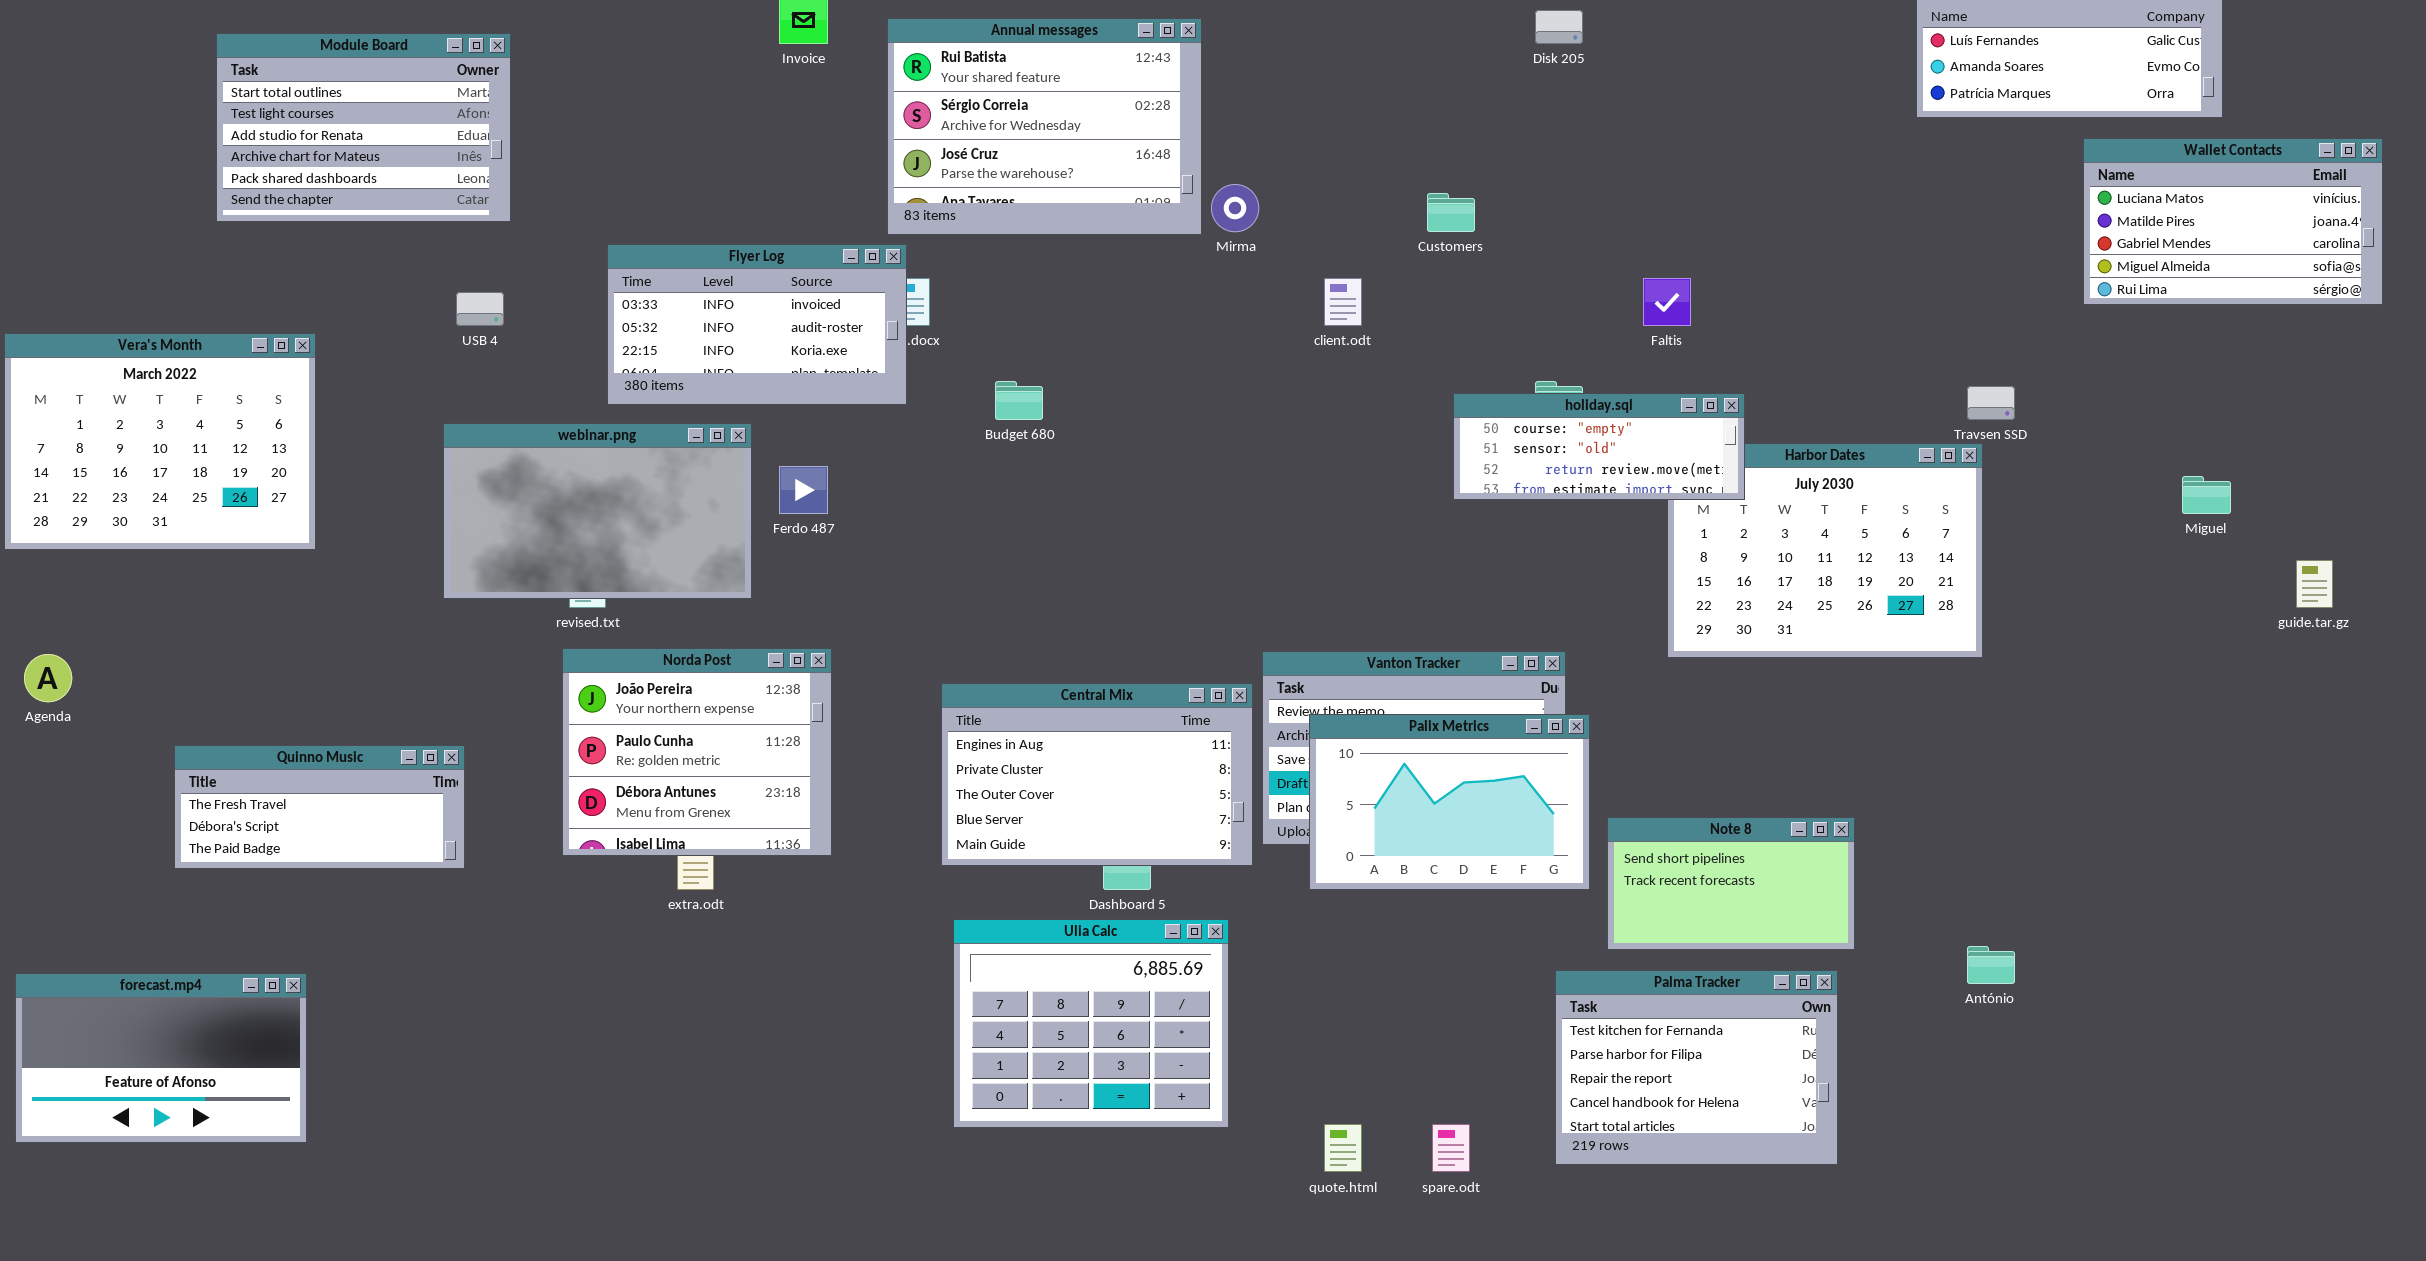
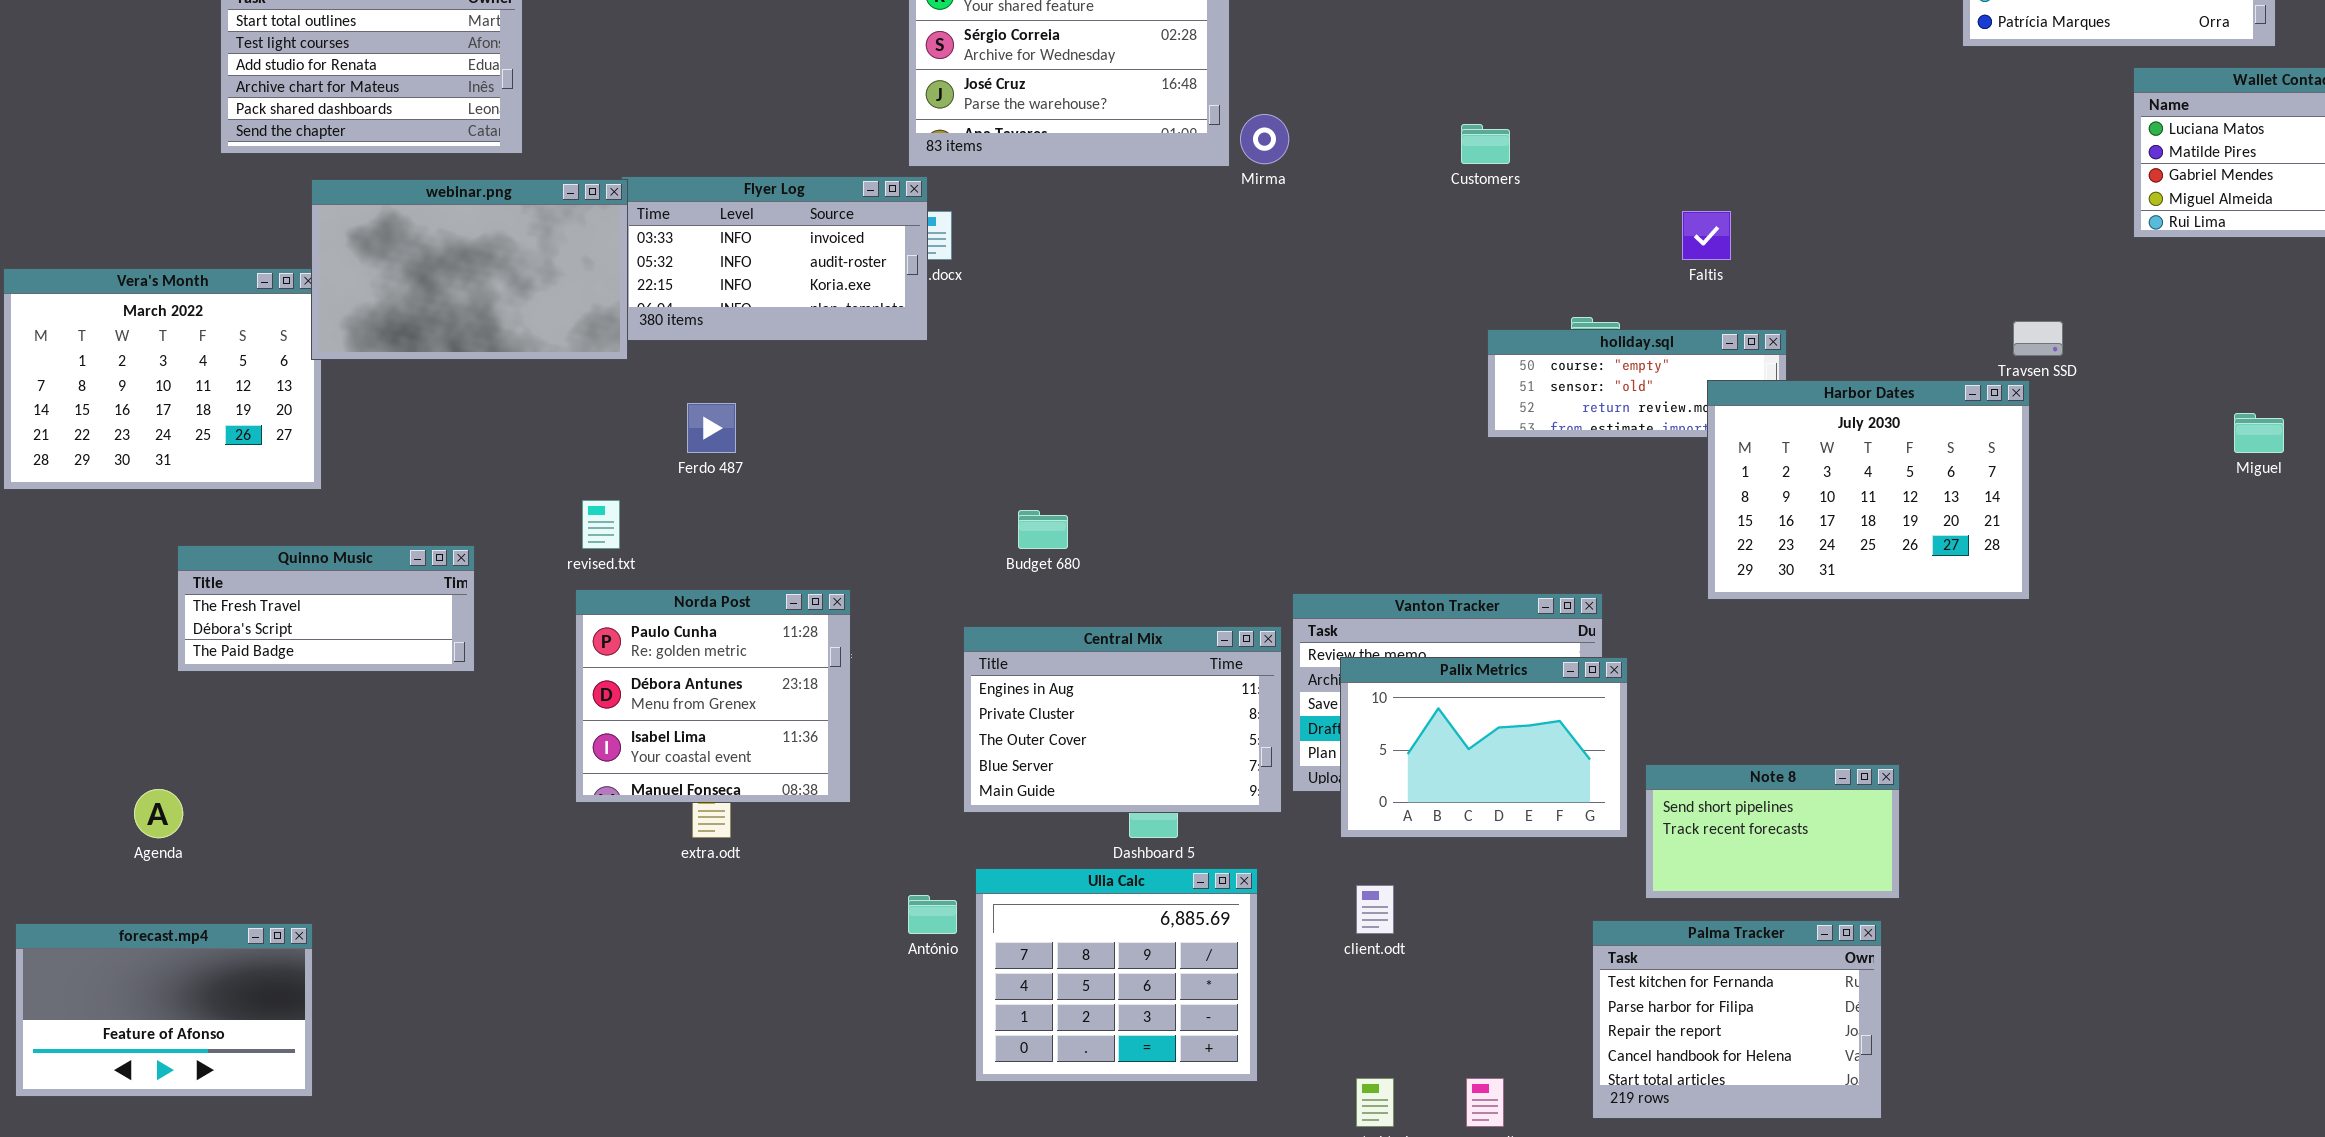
client.odt: [1324,278,1362,326] -> [1356,885,1394,934], moved
Budget 680: [995,381,1043,420] -> [1018,510,1068,549], moved
webinar.png: [443,423,752,599] -> [311,179,628,360], moved
Harbor Dates: [1667,443,1983,658] -> [1707,380,2030,600], raised
Ferdo 487: [779,466,828,514] -> [687,403,736,453], moved
Norda Post: [562,648,832,856] -> [575,589,851,803], scrolled down 1 row
Agenda: [24,654,72,702] -> [134,789,183,838], moved
Quinno Music: [174,745,465,869] -> [177,545,475,672], moved
António: [1967,946,2015,984] -> [908,895,957,934], moved

